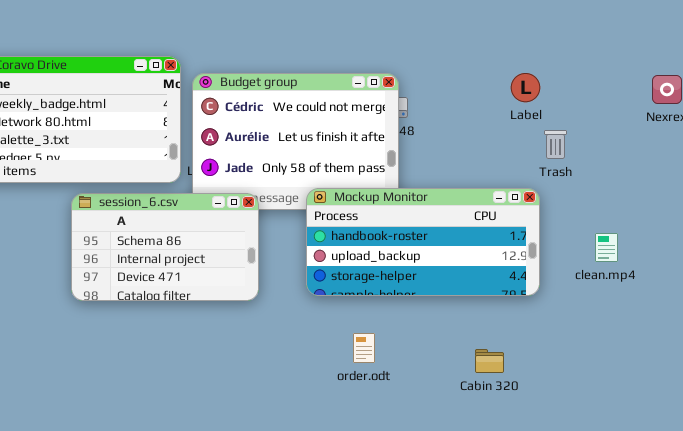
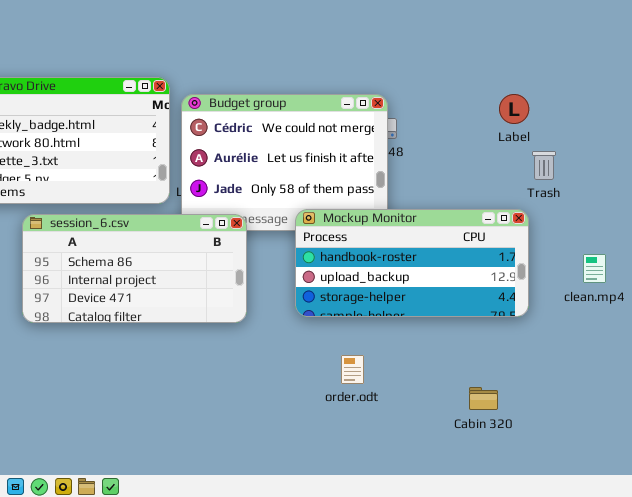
session_6.csv: [71,193,259,301] -> [22,214,247,323], resized
Cabin 320: [475,349,504,373] -> [469,387,498,410], moved

